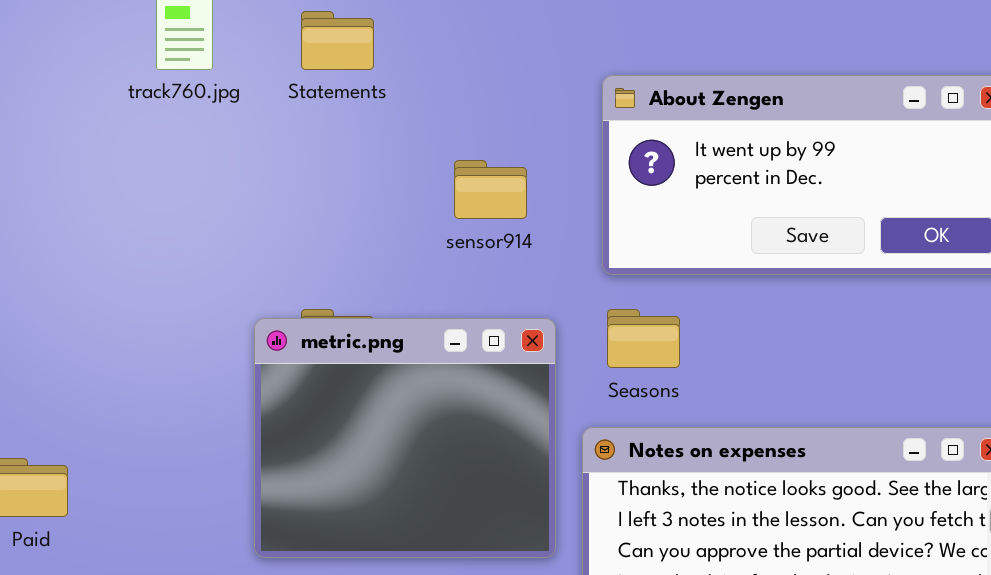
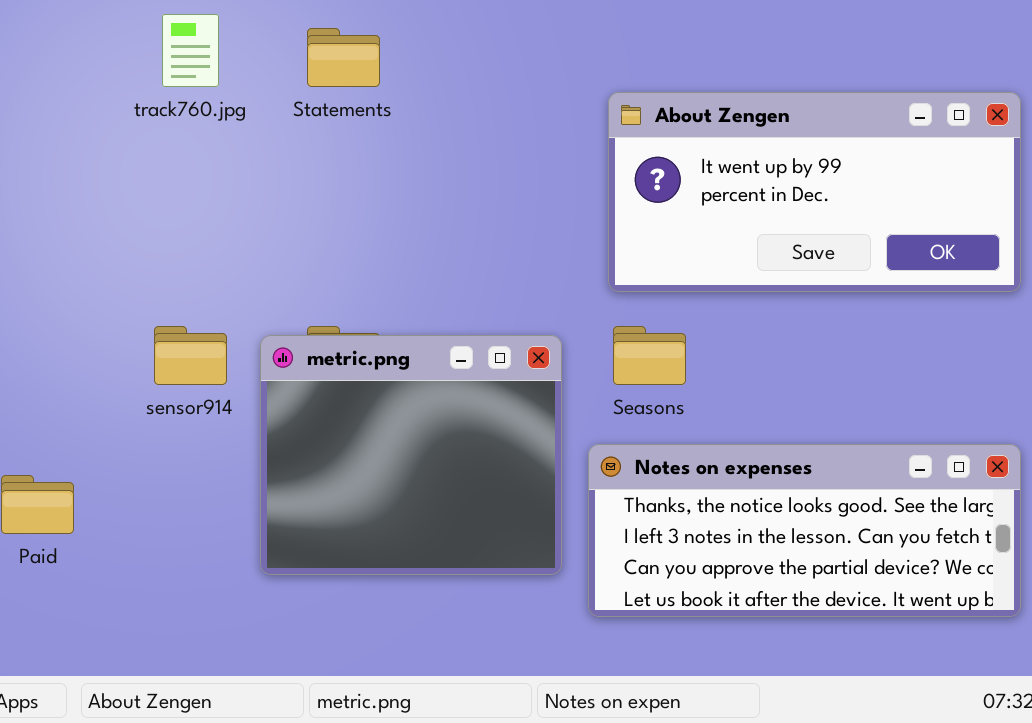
sensor914: [454,160,527,219] -> [154,326,227,385], moved

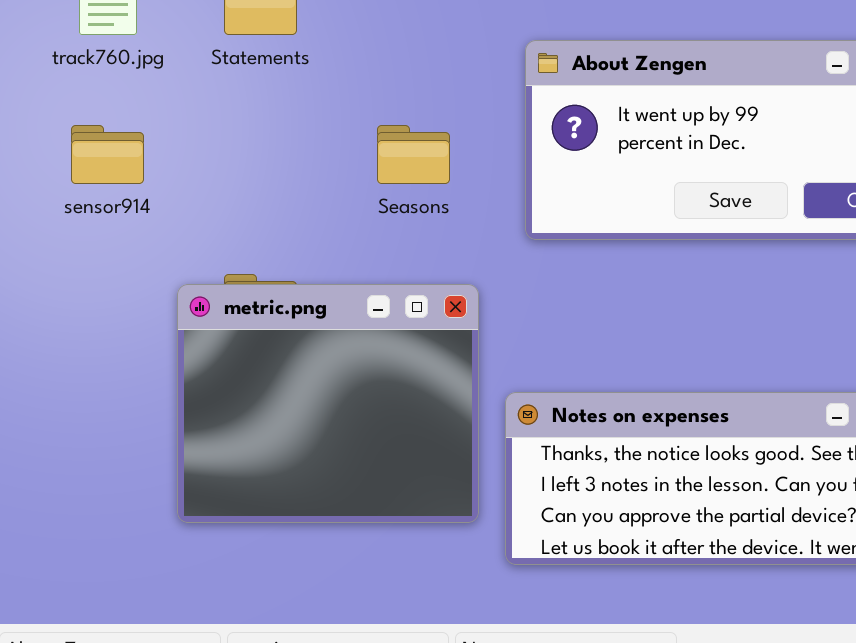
sensor914: [154,326,227,385] -> [71,125,144,184], moved
Seasons: [613,326,686,385] -> [377,125,450,184], moved

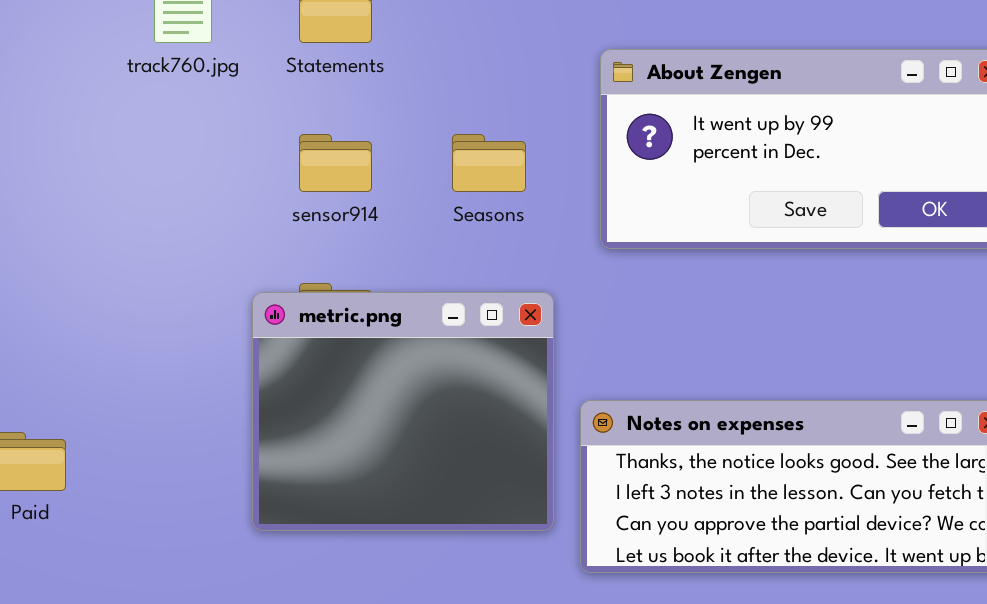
sensor914: [71,125,144,184] -> [299,134,372,192], moved

